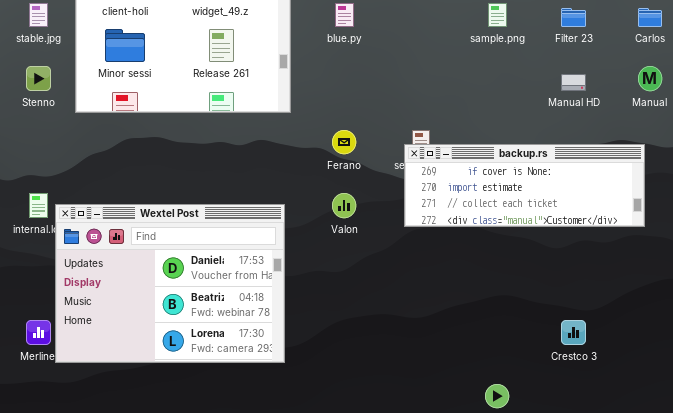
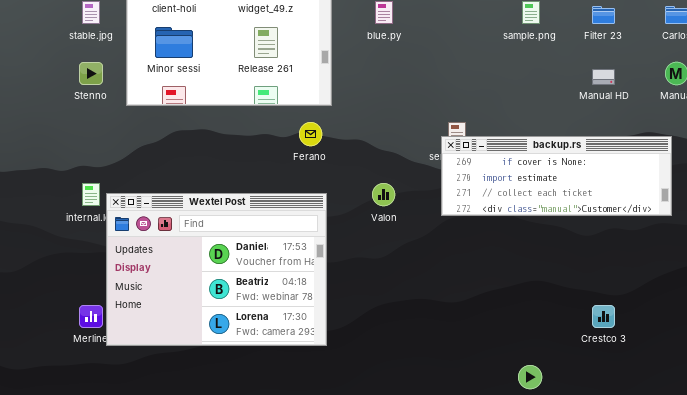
Ferano: [332,130,356,154] -> [299,122,322,146], moved

